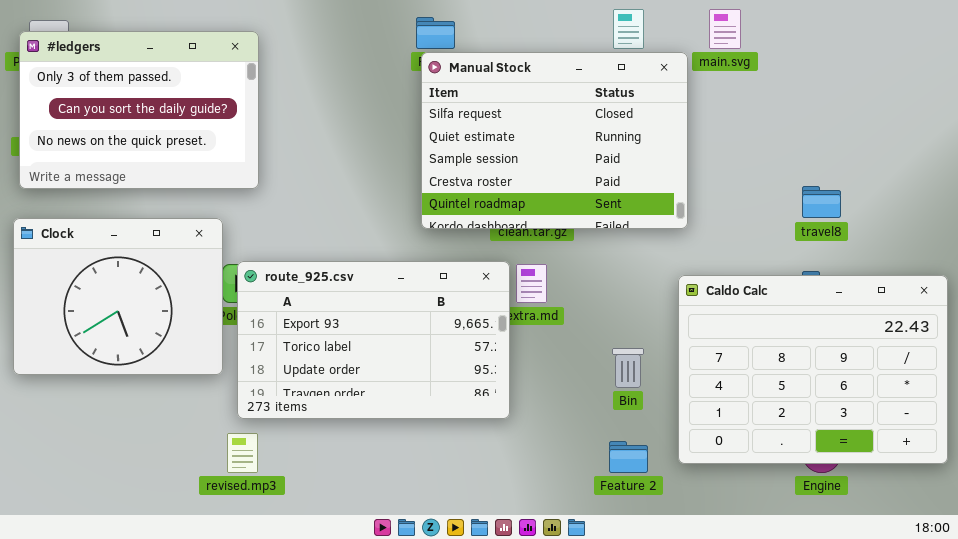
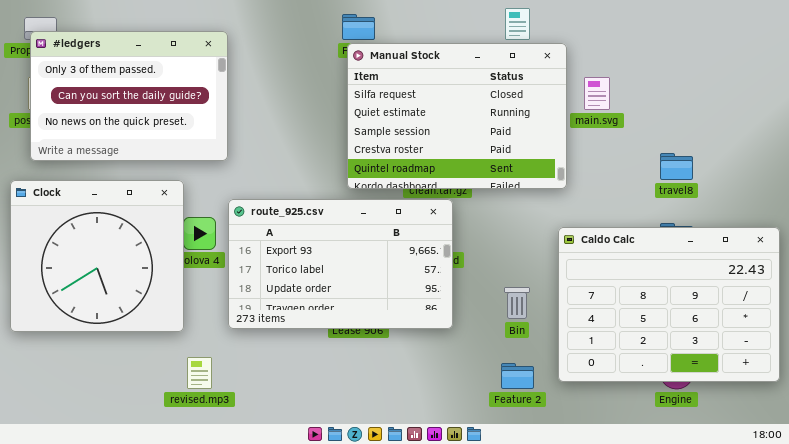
main.svg: [709,9,741,49] -> [584,77,610,110], moved
#ledgers: [19,31,259,189] -> [30,31,228,161], moved
Clock: [13,218,223,375] -> [10,180,184,332], resized
route_925.csv: [237,261,510,419] -> [228,199,453,329], moved

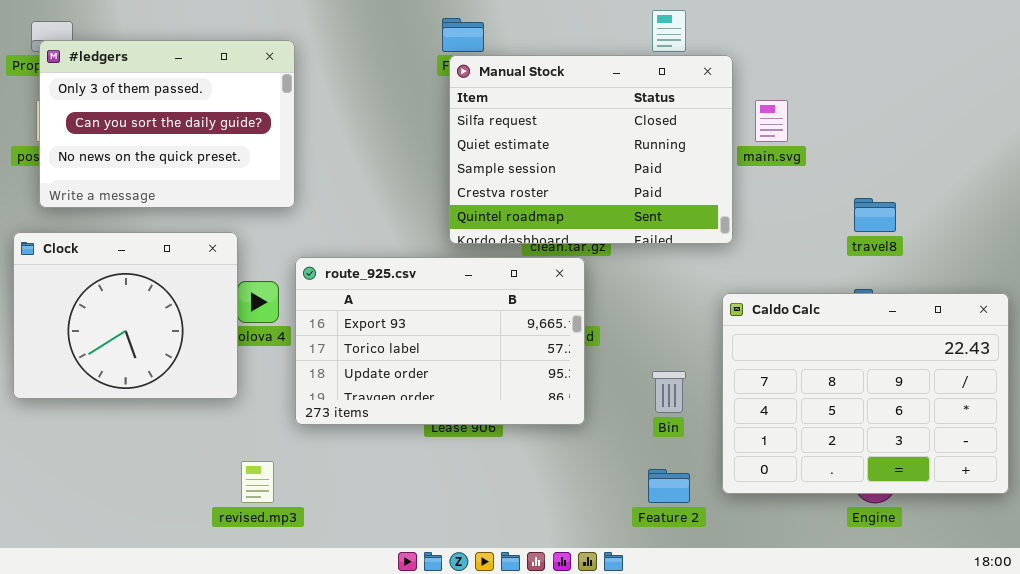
Clock: [10,180,184,332] -> [13,232,238,399], resized

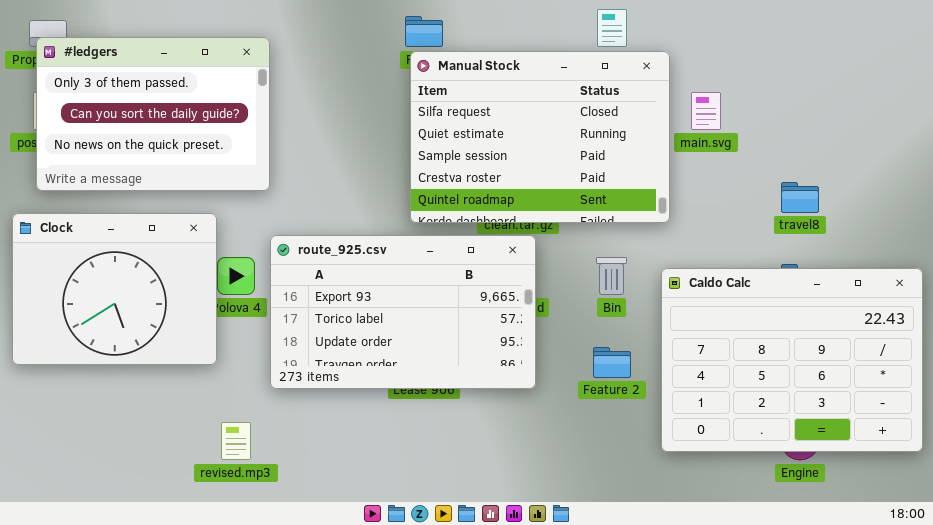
Bin: [652,371,686,413] -> [596,257,627,295], moved
Feature 2: [648,469,690,503] -> [593,347,631,378], moved

